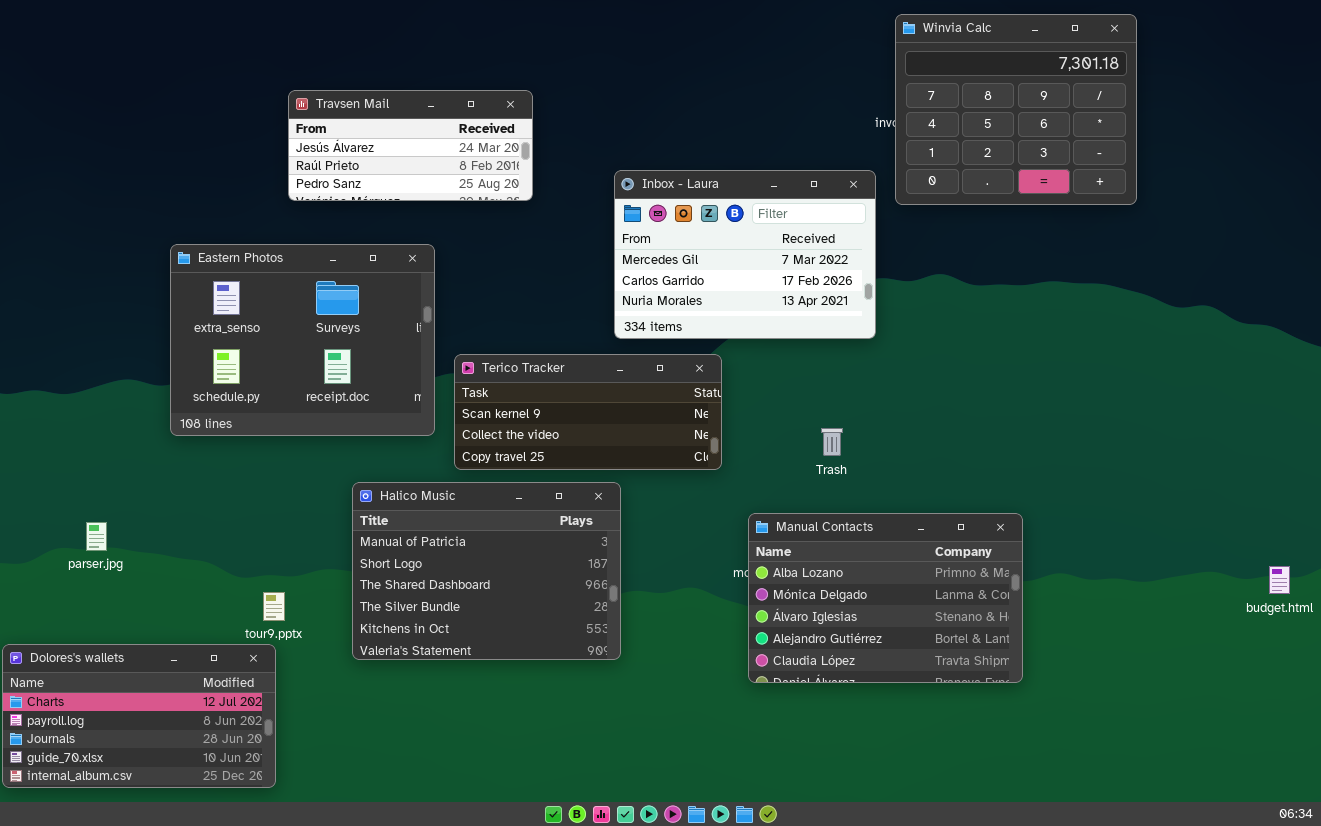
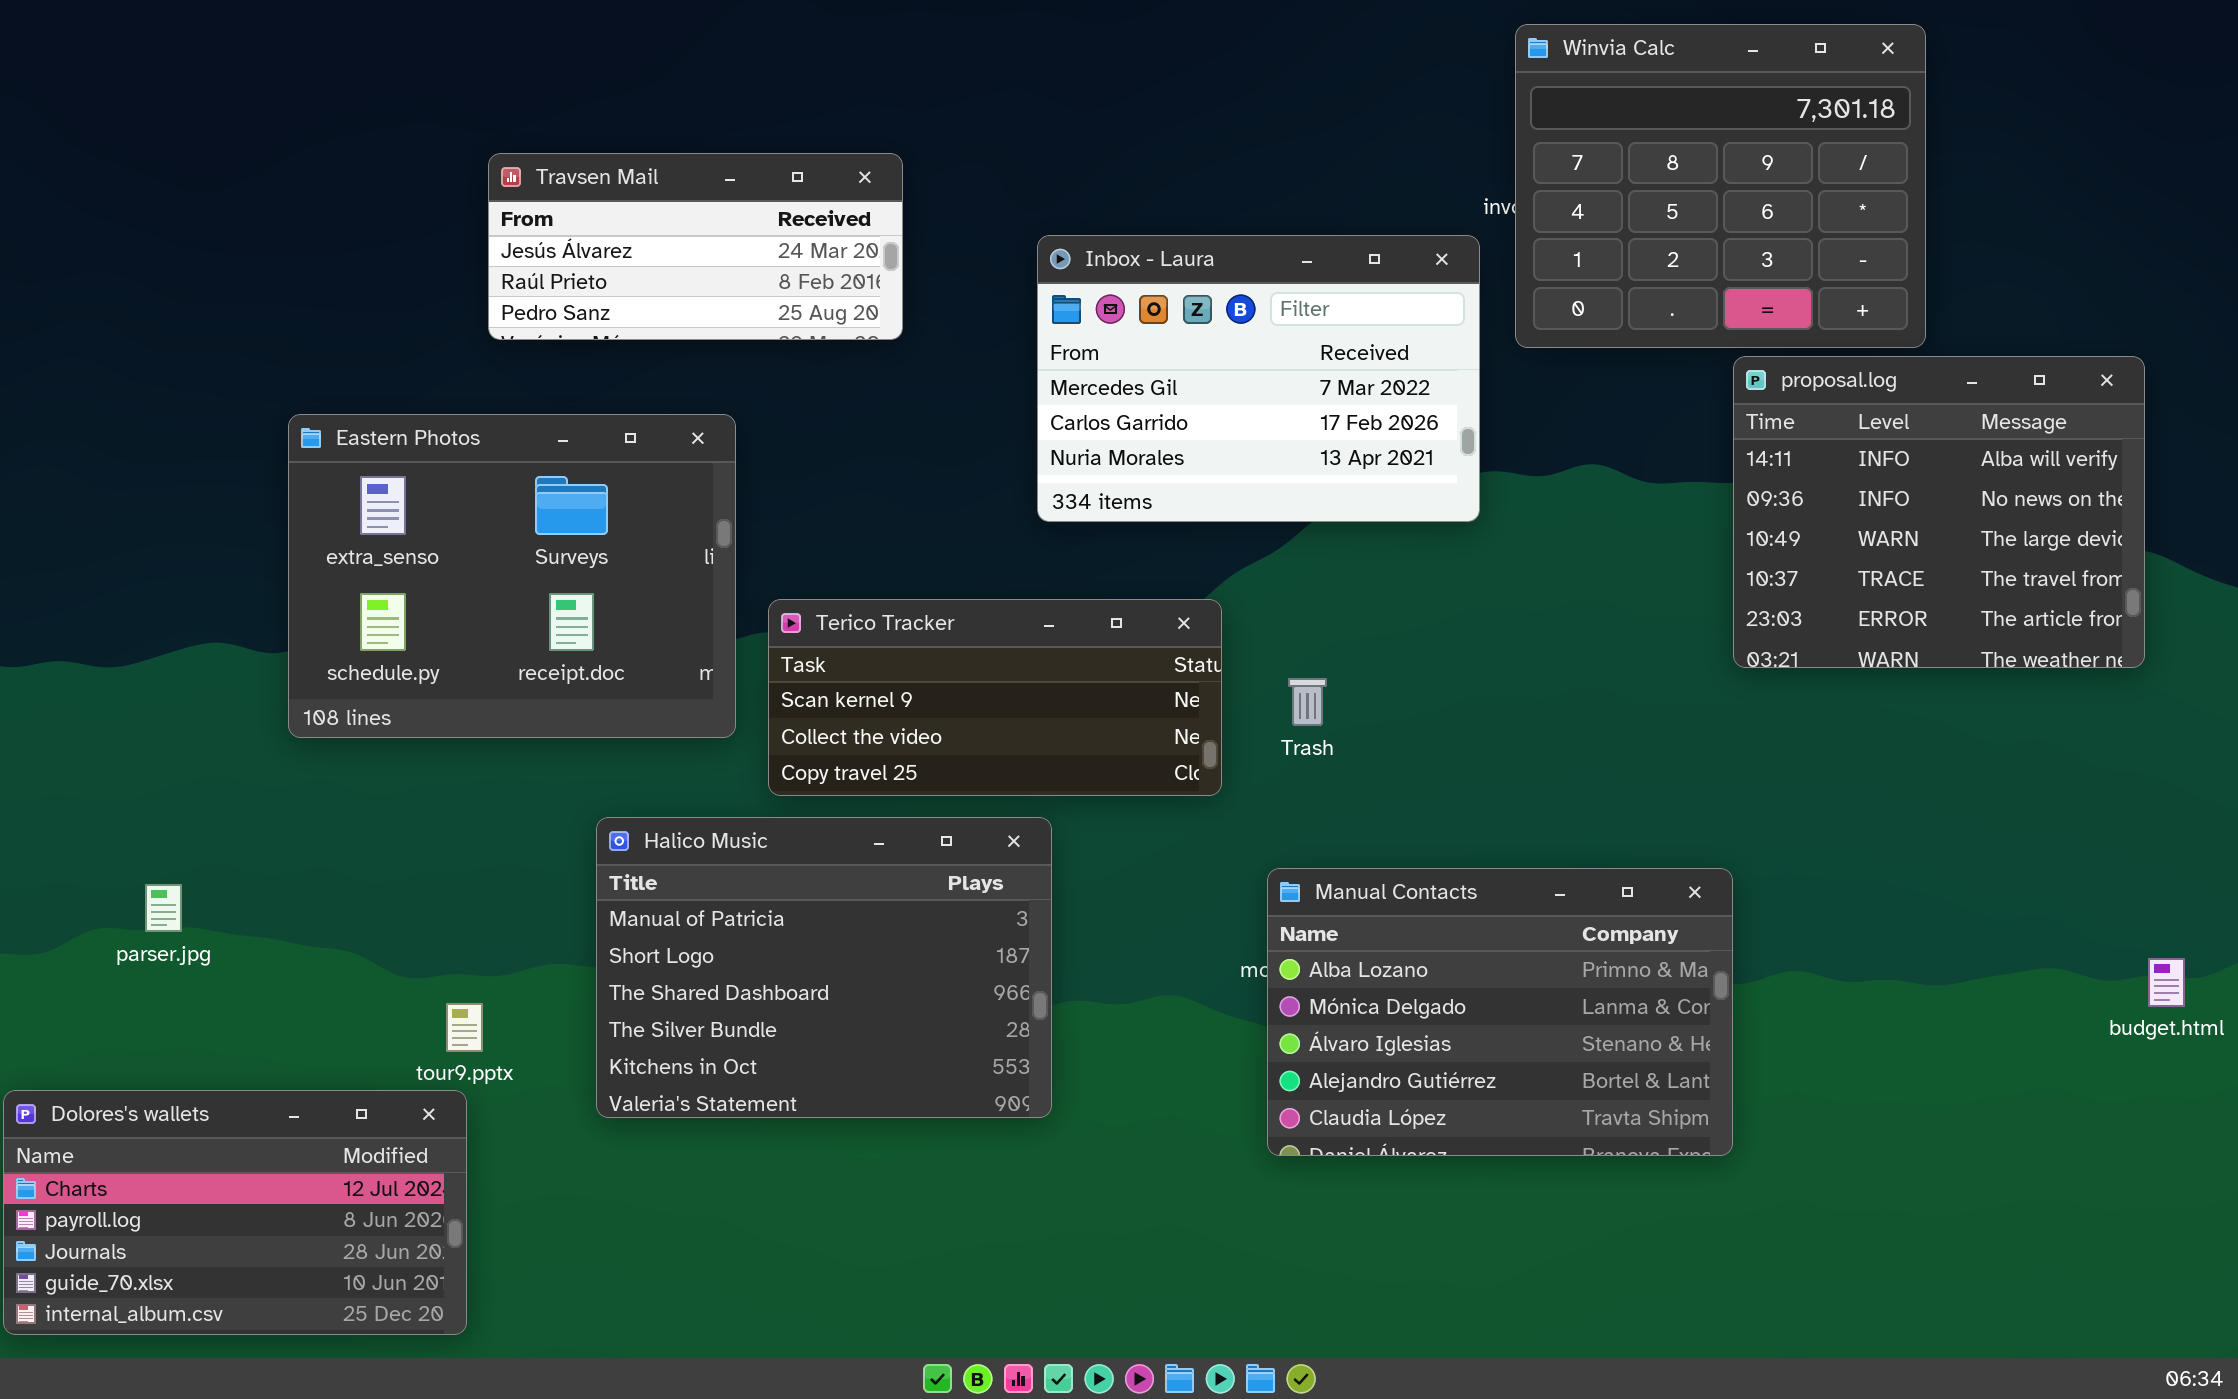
Inbox - Laura: [614,170,876,339] -> [1037,235,1480,522], moved
proposal.log: none -> [1733,356,2145,668], opened
Trash: [821,428,843,456] -> [1288,678,1327,726], moved

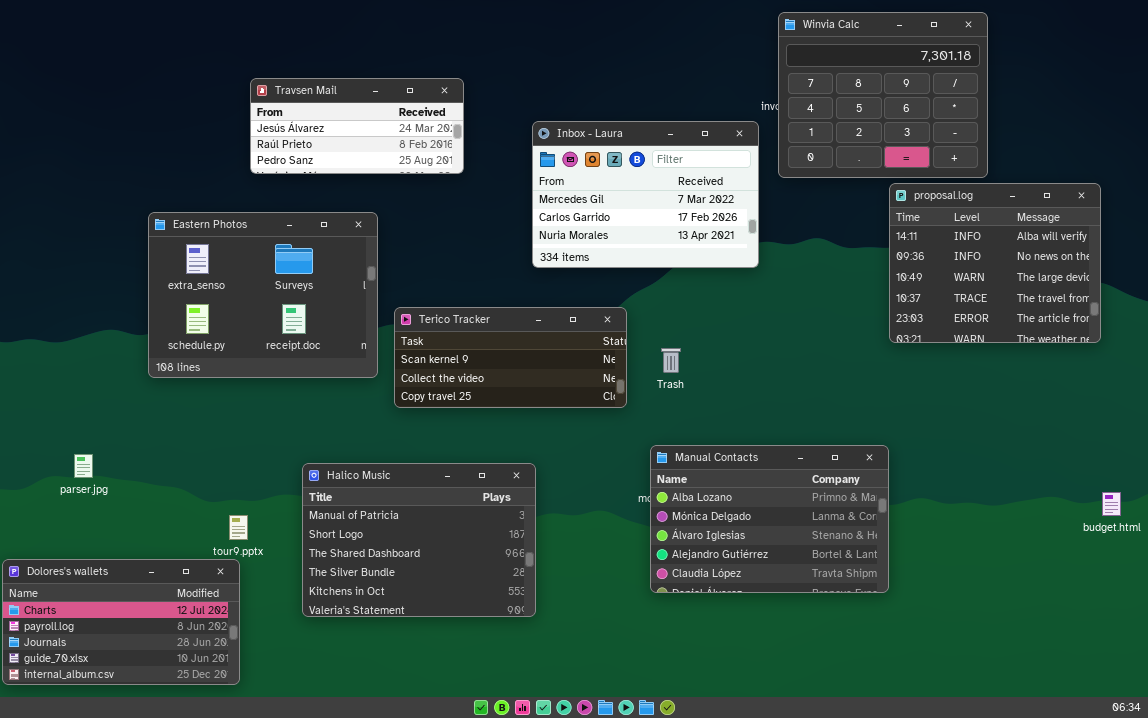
Halico Music: [596,817,1052,1118] -> [302,463,536,617], moved

